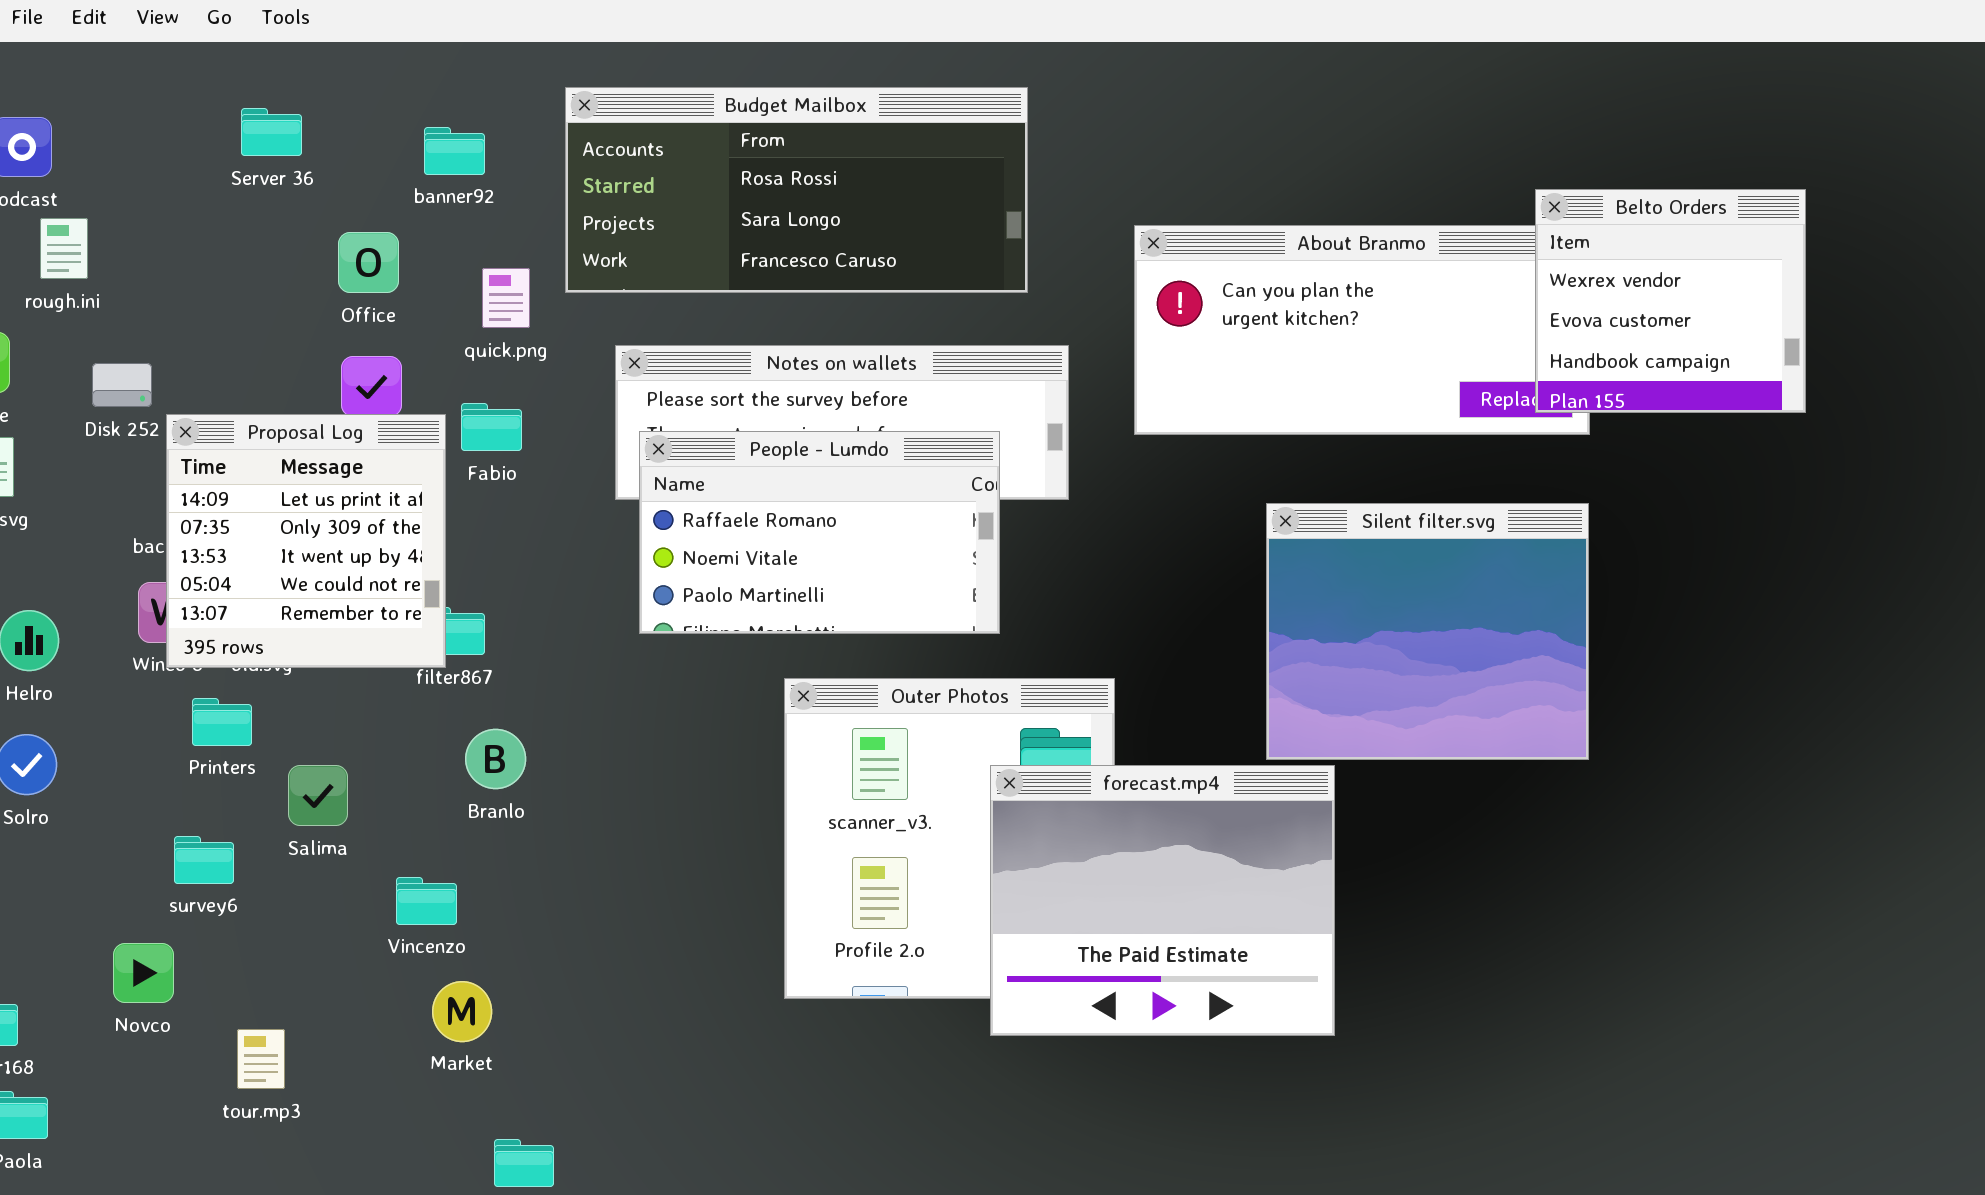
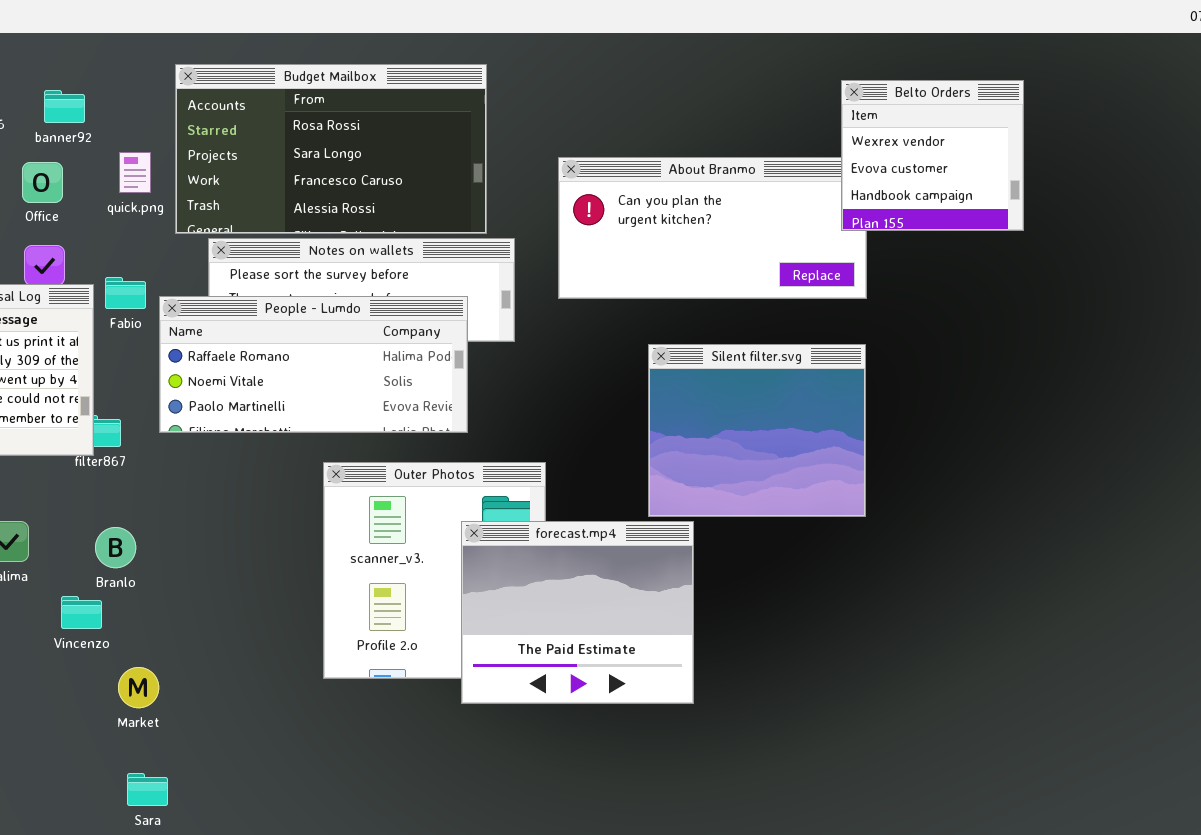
Budget Mailbox: [565,87,1028,293] -> [175,64,487,234], resized
banner92: [424,127,485,175] -> [44,90,85,123], moved
Belto Orders: [1535,189,1806,413] -> [841,80,1024,231], moved
quick.png: [482,268,530,328] -> [119,152,151,193], moved
People - Lumdo: [639,431,1000,634] -> [159,296,468,433], resized
Branlo: [465,729,526,789] -> [95,527,136,568], moved
Market: [432,981,492,1042] -> [118,667,159,708], moved

